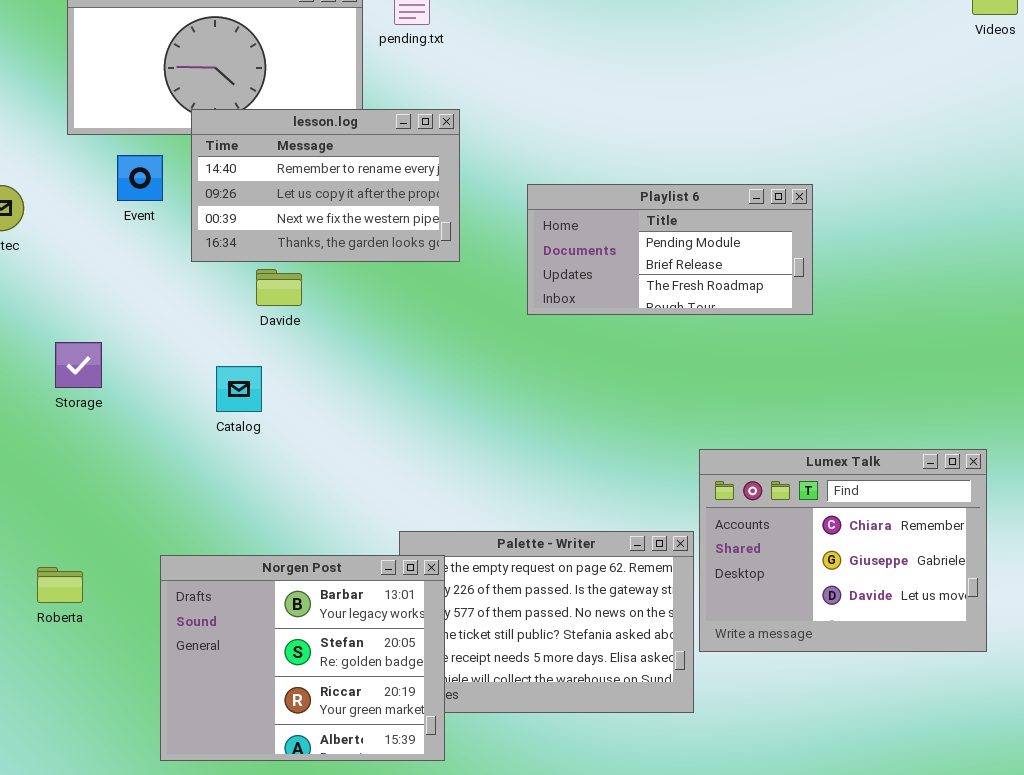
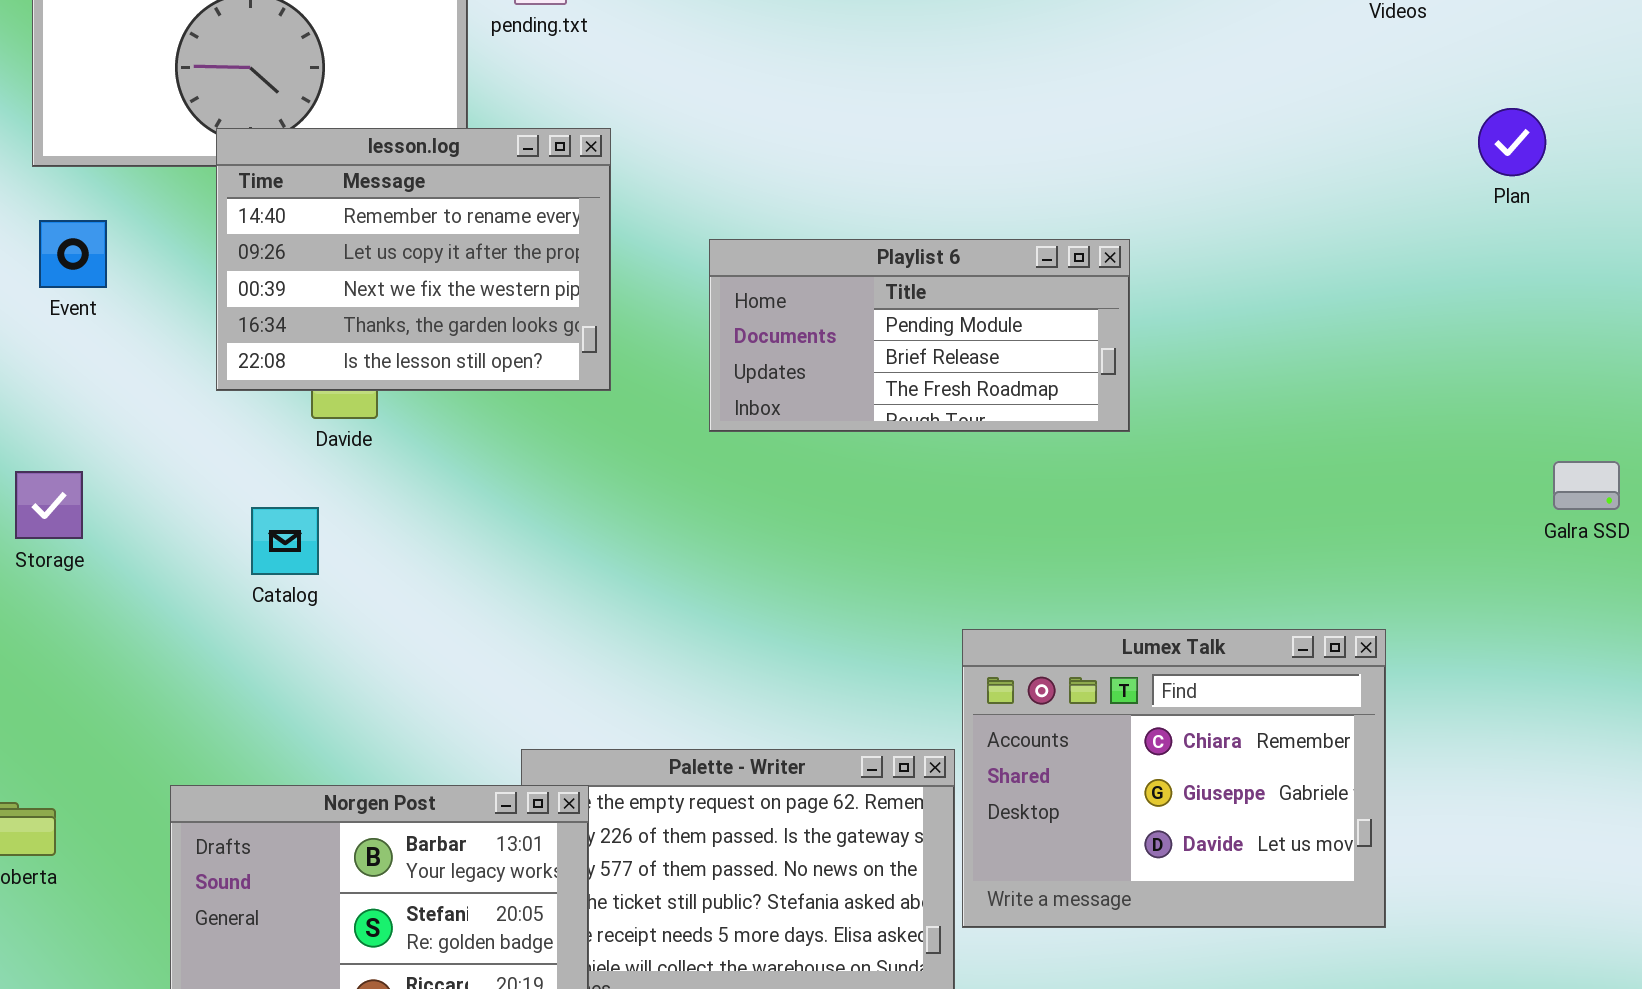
lesson.log: [191,109,460,262] -> [216,128,611,391], resized
Event: [117,155,163,201] -> [39,220,107,288], moved

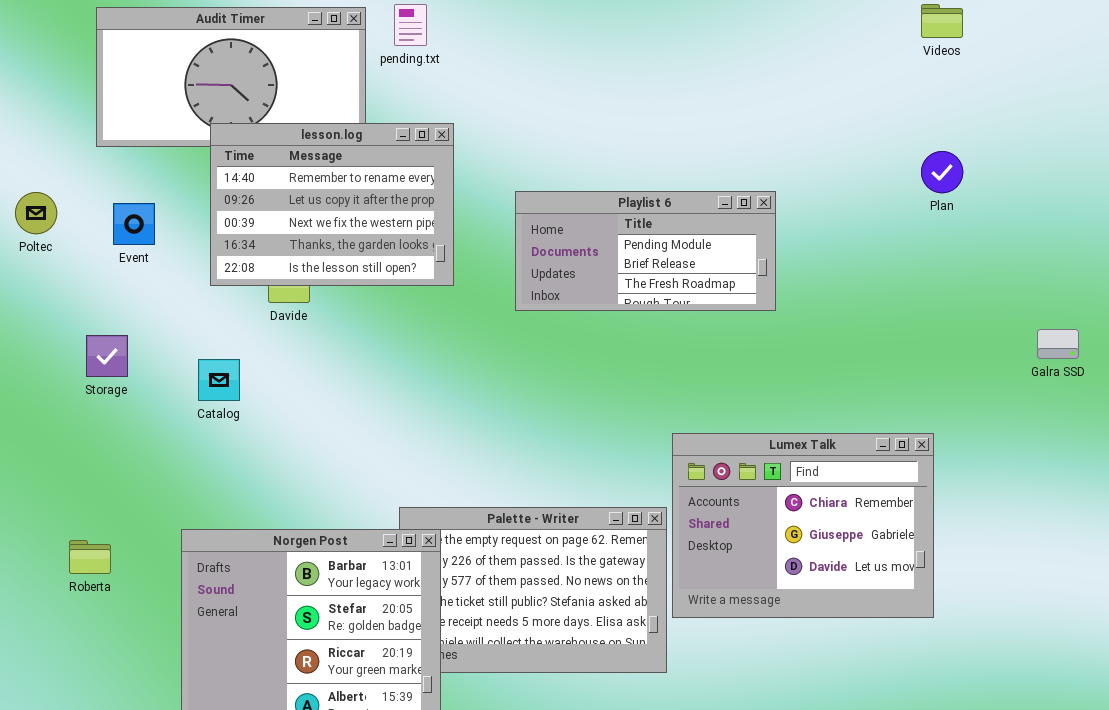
Plan: [1478,108,1546,176] -> [921,151,963,193], moved
Event: [39,220,107,288] -> [113,203,155,245], moved
Catalog: [251,507,319,575] -> [198,359,240,401], moved

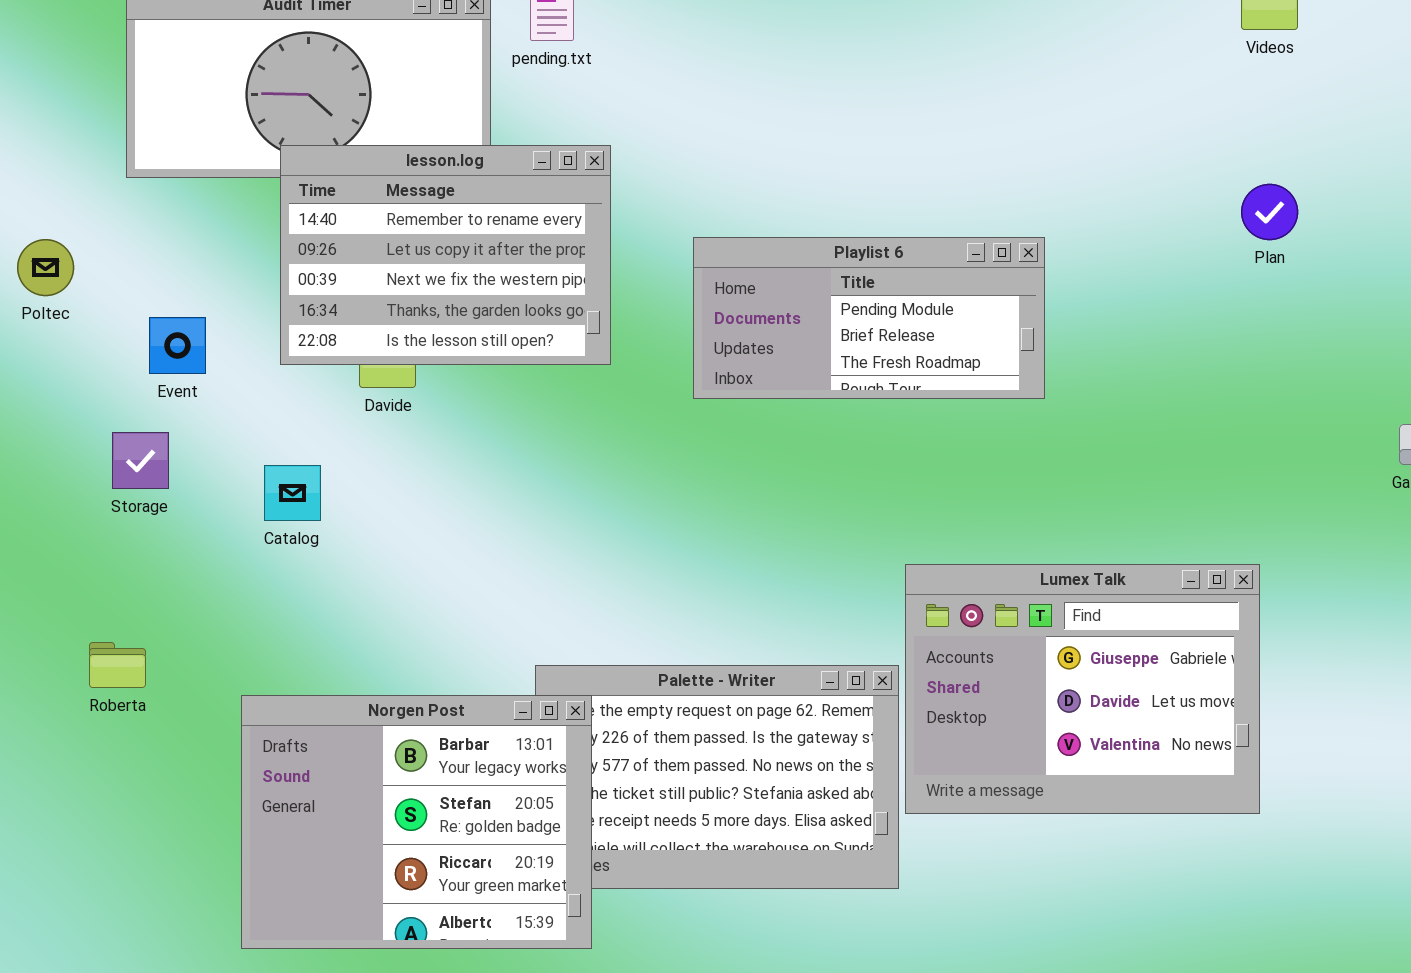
Event: [113,203,155,245] -> [149,317,206,374], moved
Lumex Talk: [672,433,934,618] -> [905,564,1260,814], scrolled down 1 row
Roberta: [69,540,111,574] -> [89,642,146,688], moved

